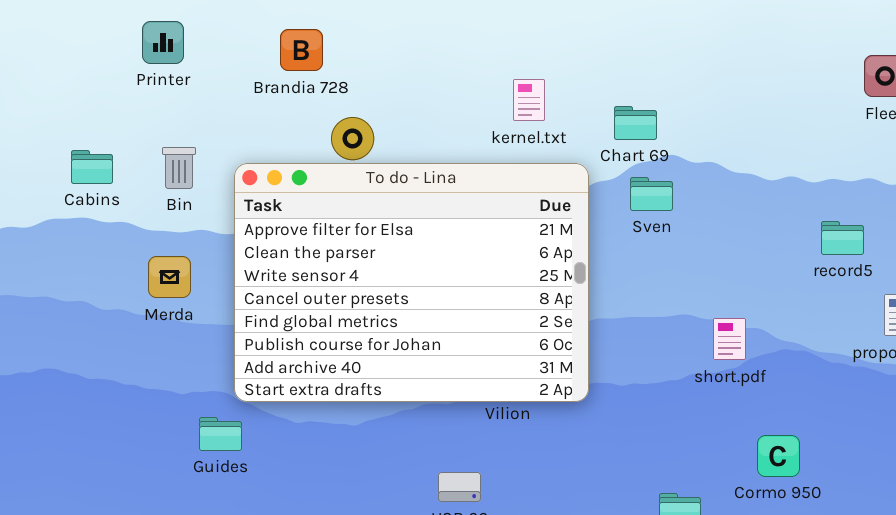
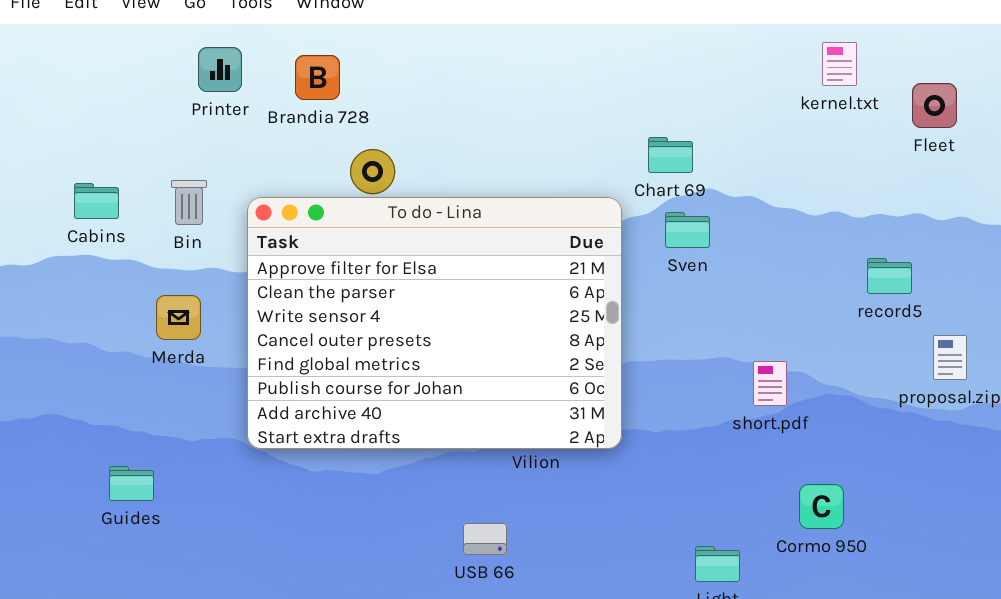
Printer: [142,21,184,64] -> [198,47,242,92], moved
kernel.txt: [513,79,545,121] -> [822,42,857,86], moved
Guides: [199,417,242,451] -> [109,466,154,501], moved

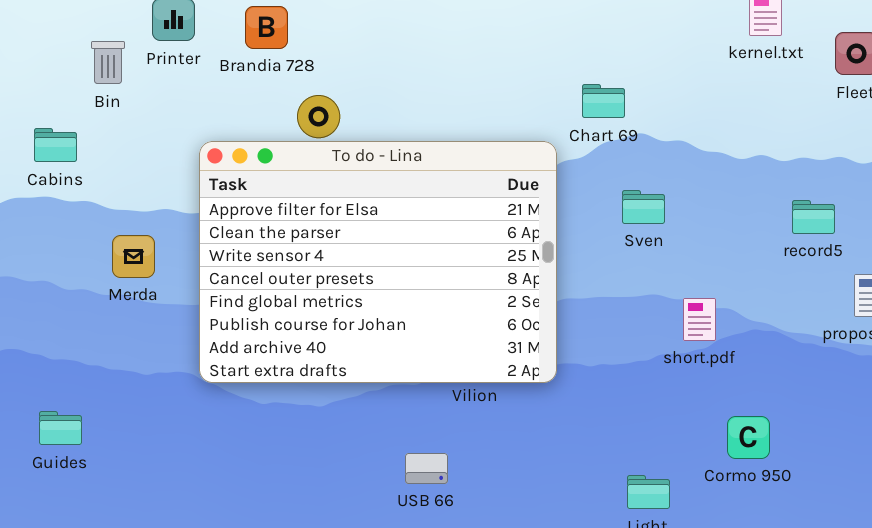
Bin: [171,180,207,225] -> [91,41,125,84], moved
Sven: [665,212,710,248] -> [622,190,665,224], moved
Guides: [109,466,154,501] -> [39,411,82,445], moved

